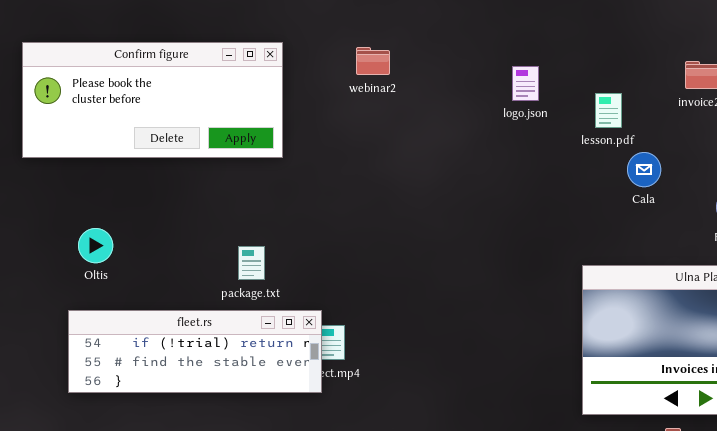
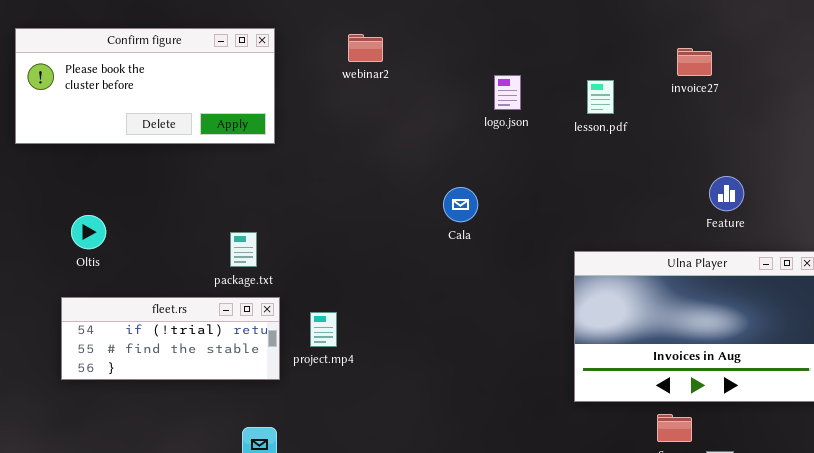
logo.json: [512,66,539,101] -> [494,75,521,110], moved
Cala: [627,152,661,187] -> [443,187,478,222], moved
fleet.rs: [68,310,322,393] -> [61,297,280,380], resized

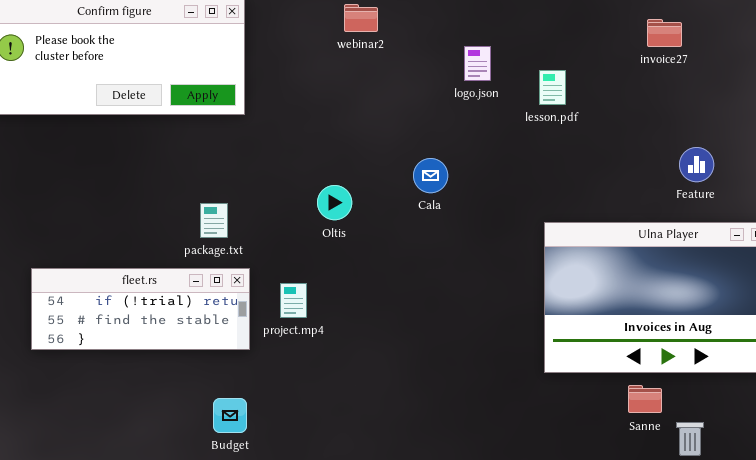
webinar2: [348,34,383,62] -> [344,4,378,32], moved
lesson.pdf: [587,80,614,114] -> [539,70,566,105], moved
Oltis: [71,215,106,249] -> [317,185,352,220], moved

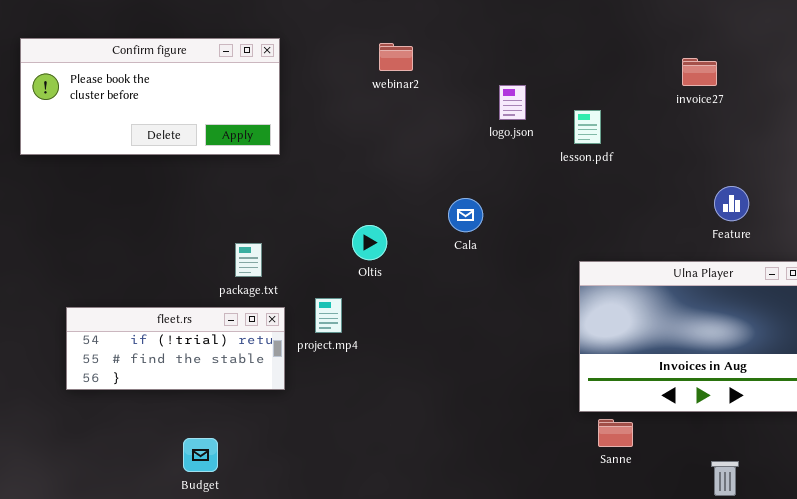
project.mp4: [280,283,307,318] -> [315,298,342,333], moved
Sanne: [628,385,662,413] -> [598,419,633,447], moved
Budget: [213,398,247,433] -> [183,438,218,472], moved

